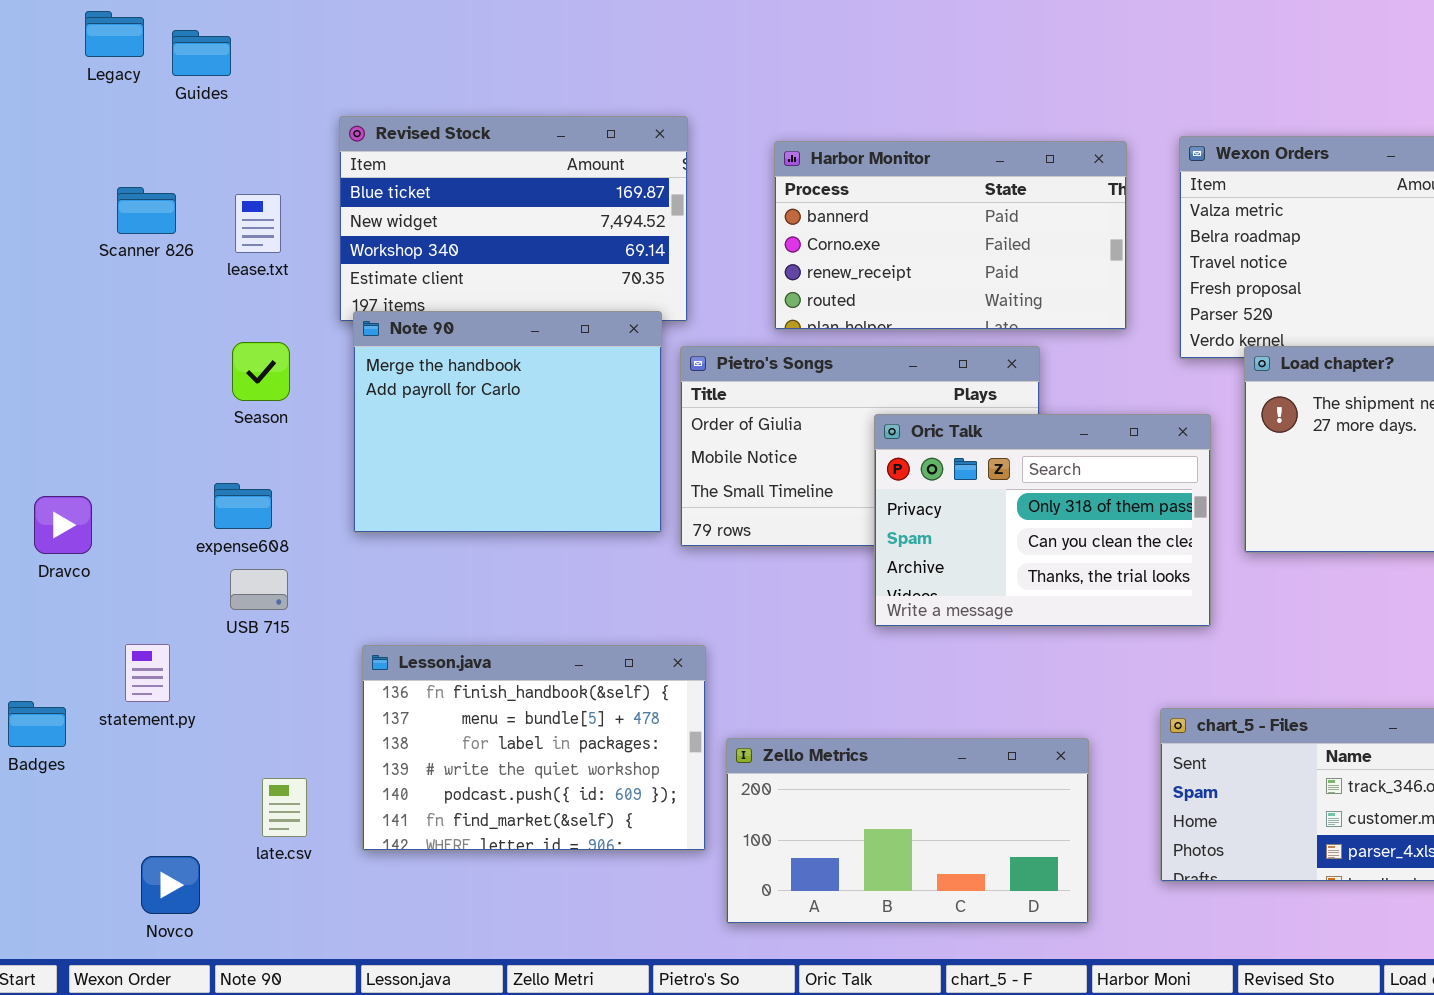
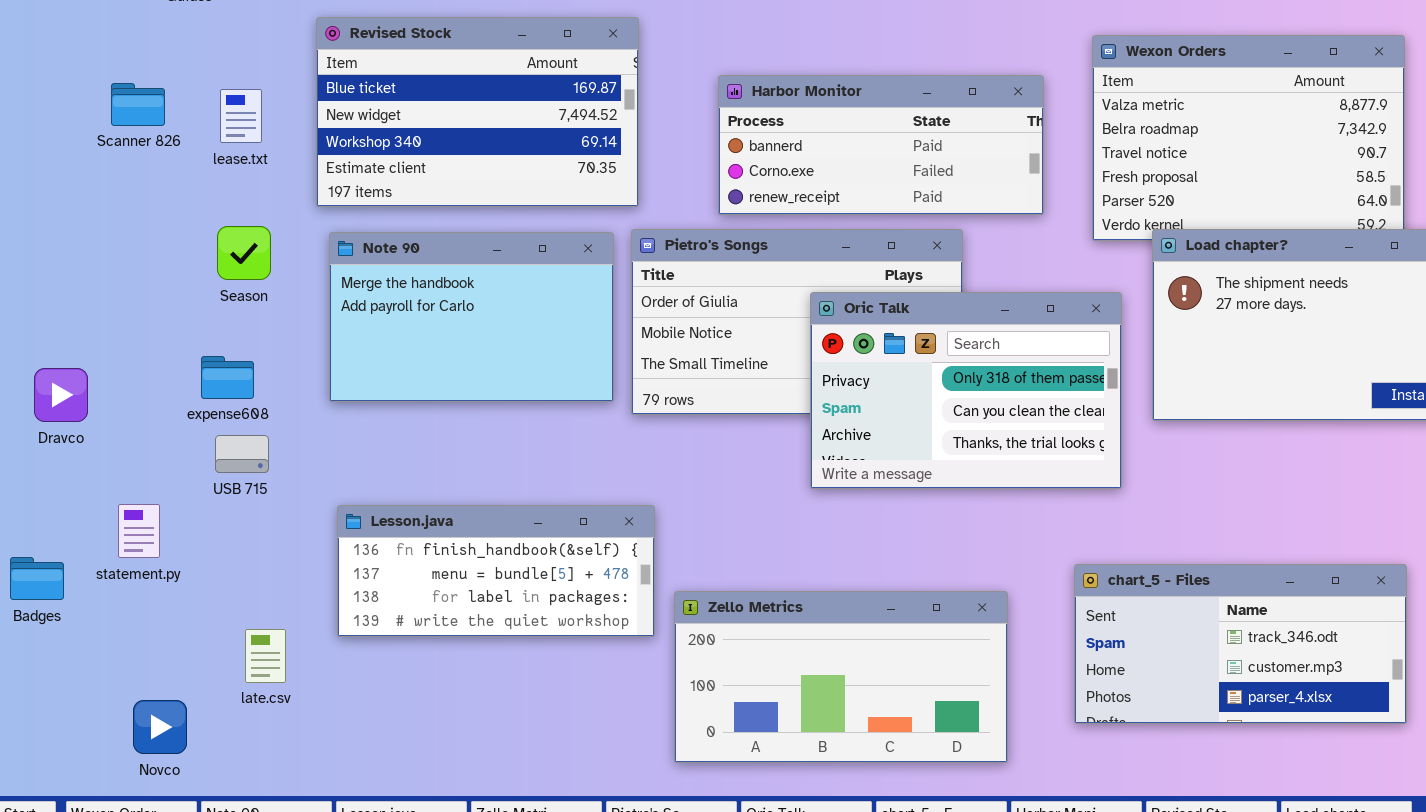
Harbor Monitor: [774,141,1127,330] -> [718,75,1044,215], resized
Note 90: [353,311,662,533] -> [329,232,614,402], resized
Lesson.java: [362,645,706,851] -> [337,505,655,637], resized

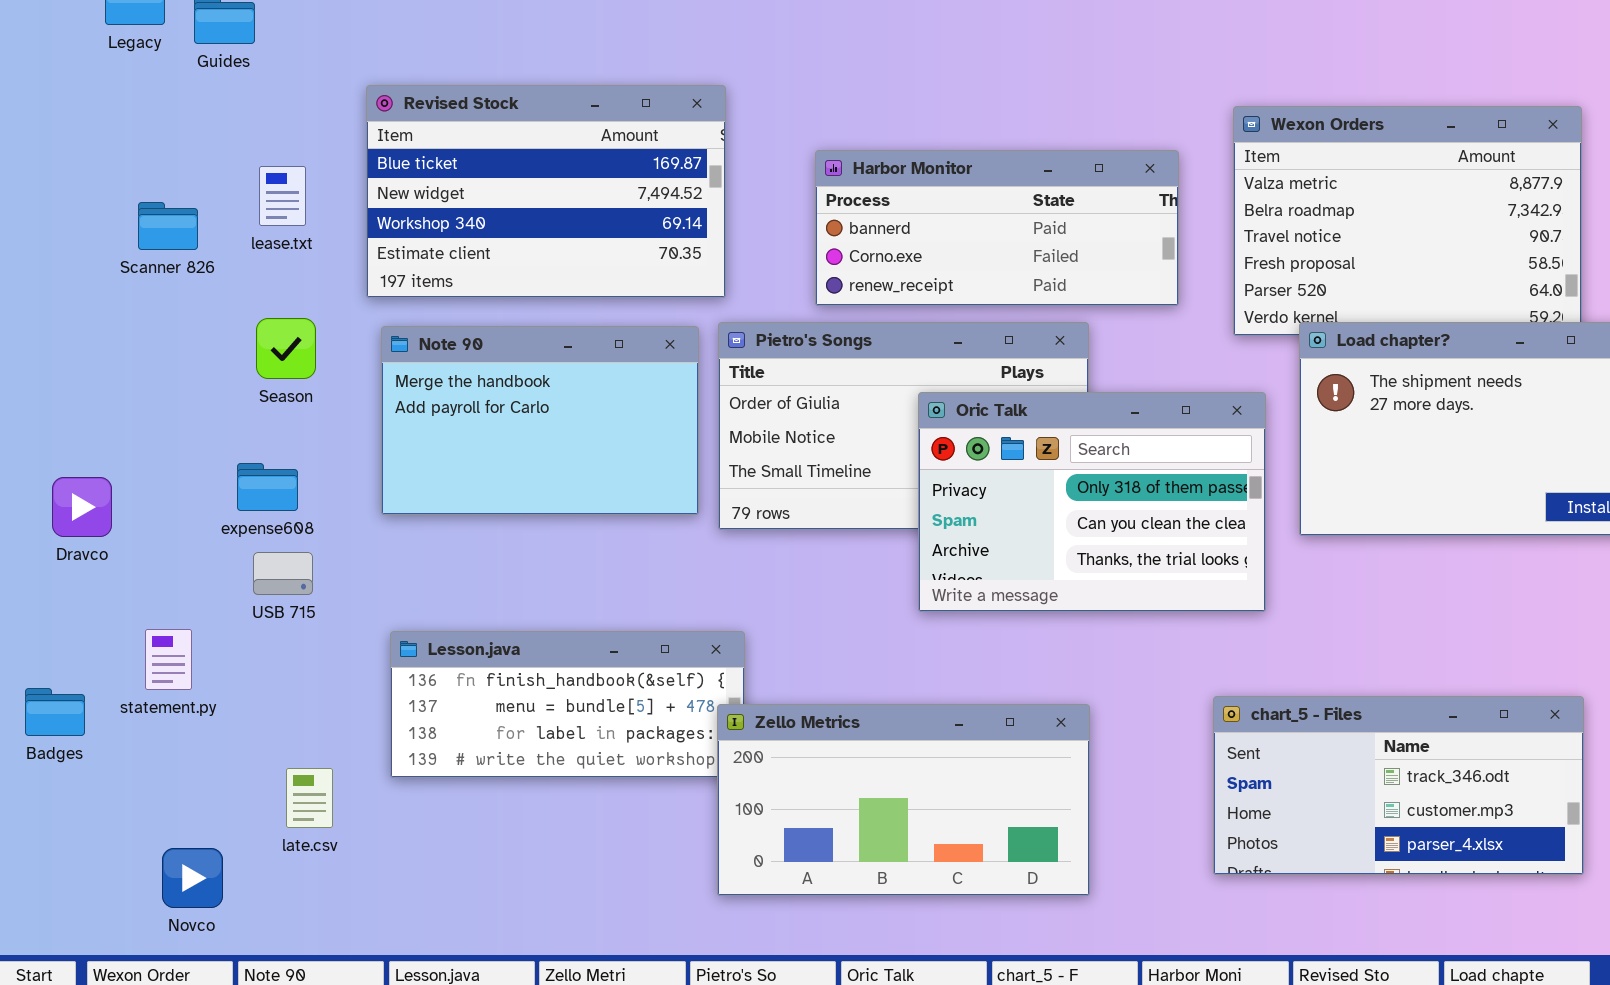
Scanner 826: [111,83,165,126] -> [138,202,198,250], moved
Zello Metrics: [674,591,1008,763] -> [717,704,1090,896], moved

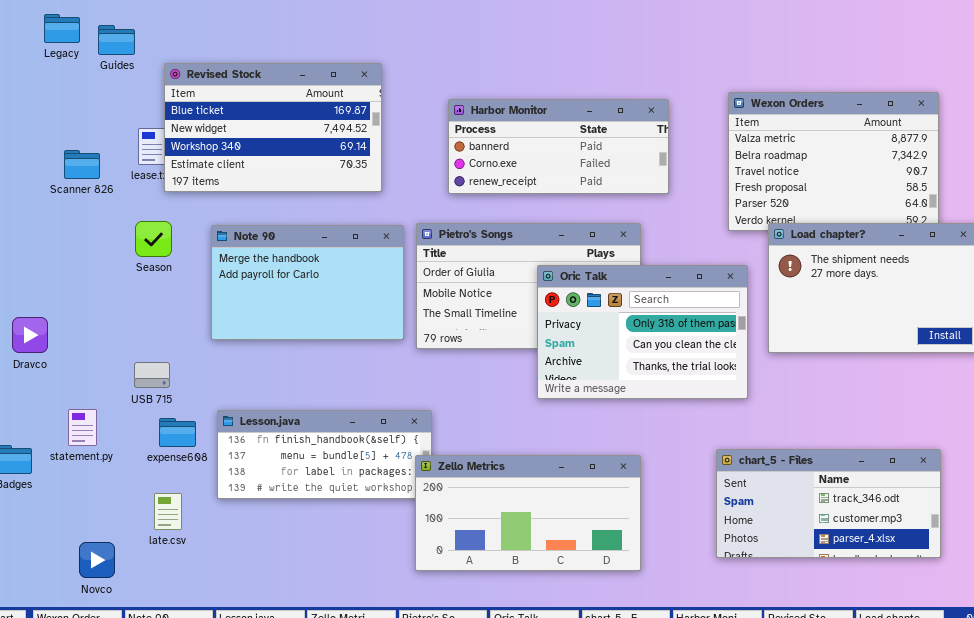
Revised Stock: [366,85,726,298] -> [164,63,382,192], moved
Harbor Monitor: [815,150,1179,306] -> [448,99,669,194], moved
expense608: [237,463,298,511] -> [159,418,196,447], moved

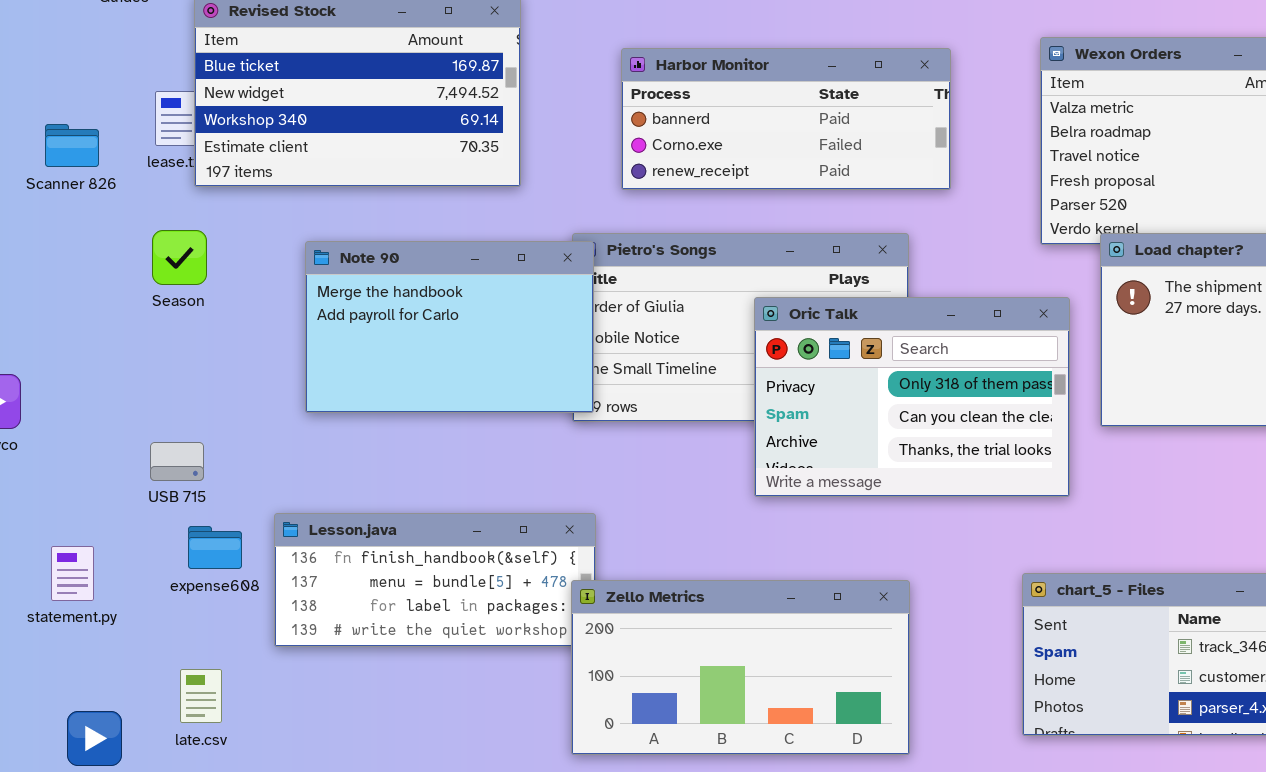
Note 90: [211,225,404,340] -> [305,241,594,413], moved
statement.py: [68,409,97,446] -> [51,546,94,601], moved
late.csv: [154,493,182,530] -> [180,669,222,723], moved

